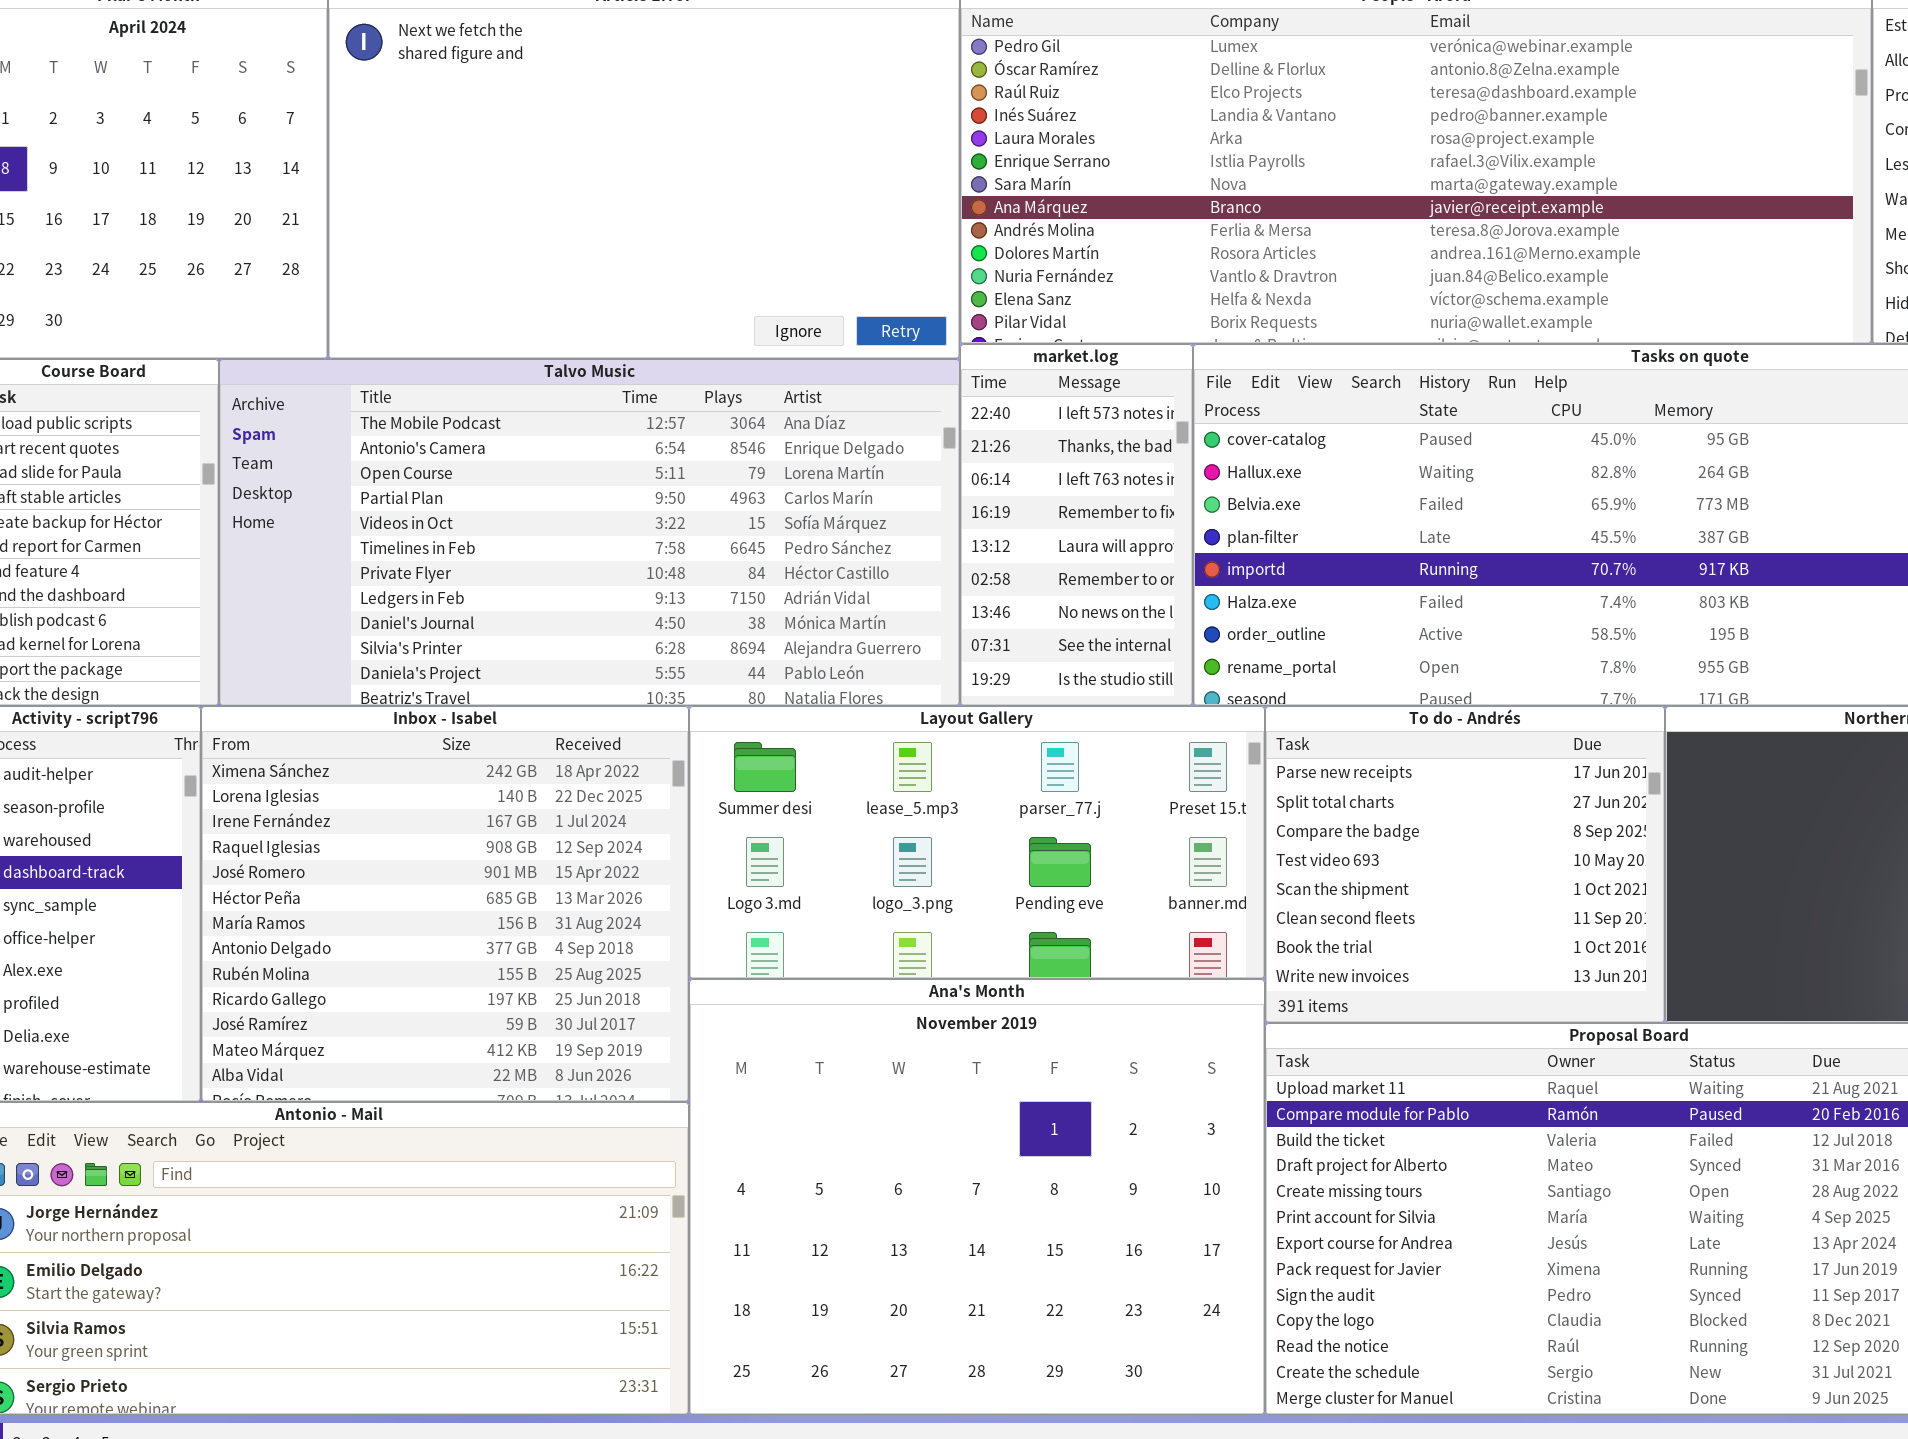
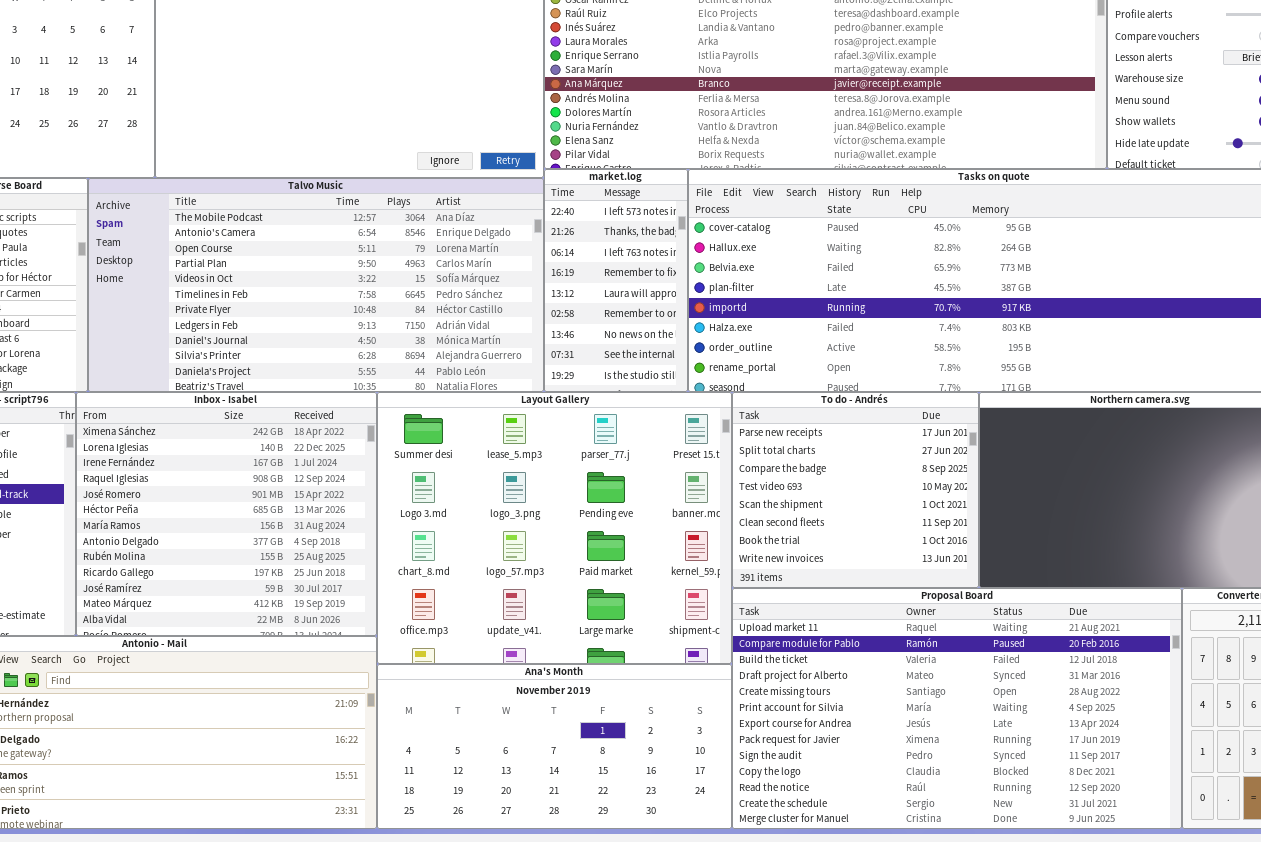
Layout Gallery: [689,706,1265,979] -> [377,392,732,664], resized
Ana's Month: [689,979,1265,1415] -> [377,664,732,829], resized

